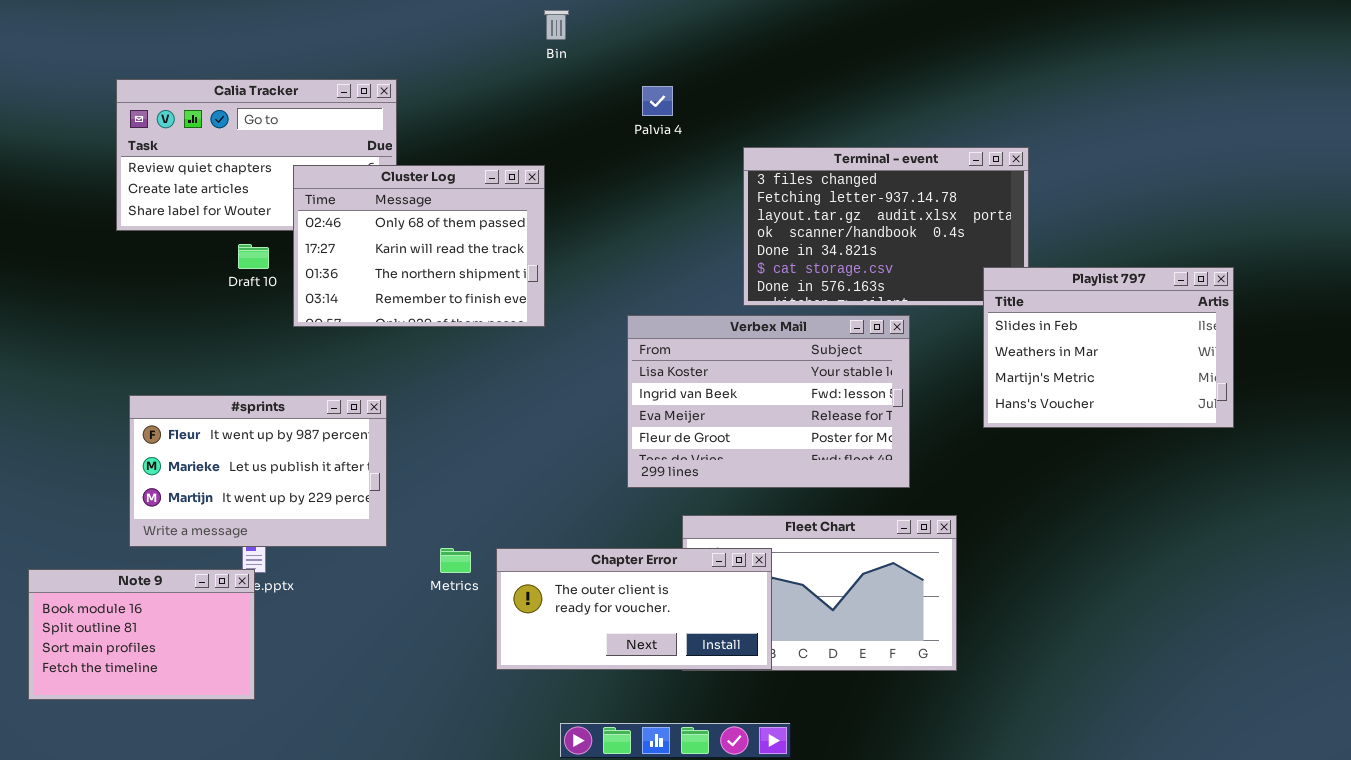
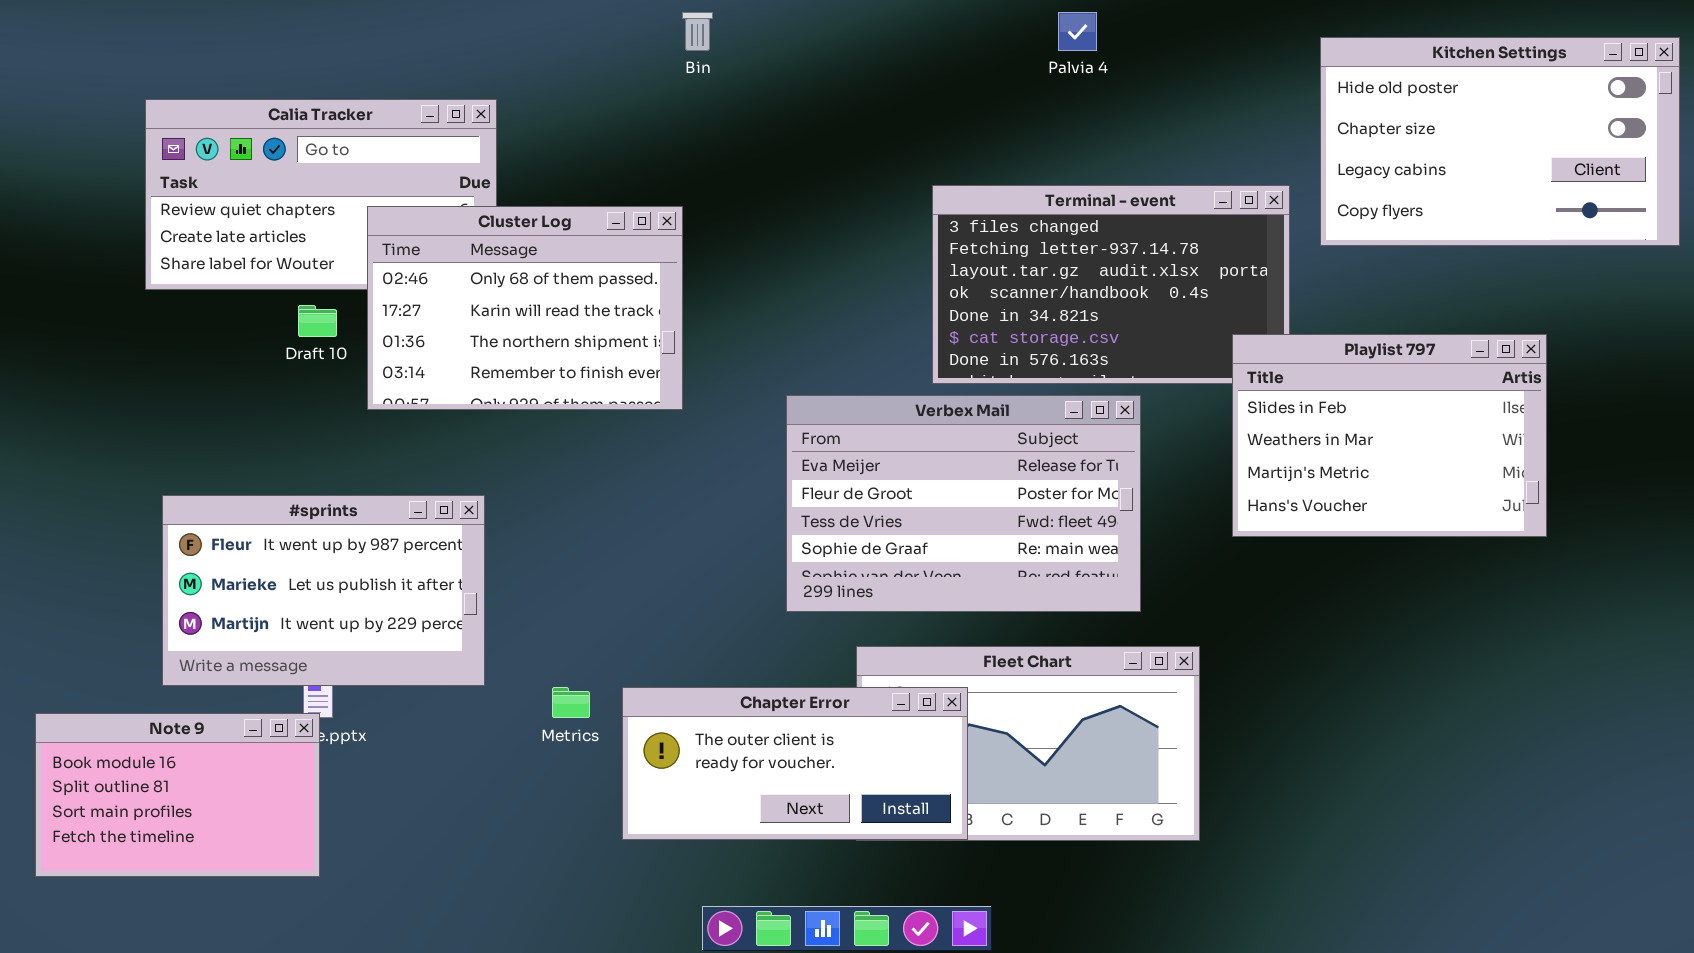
Kitchen Settings: none -> [1320,37,1680,246], opened
Palvia 4: [642,86,673,116] -> [1058,12,1097,51], moved
Verbex Mail: [627,315,910,488] -> [786,395,1141,612], scrolled down 2 rows

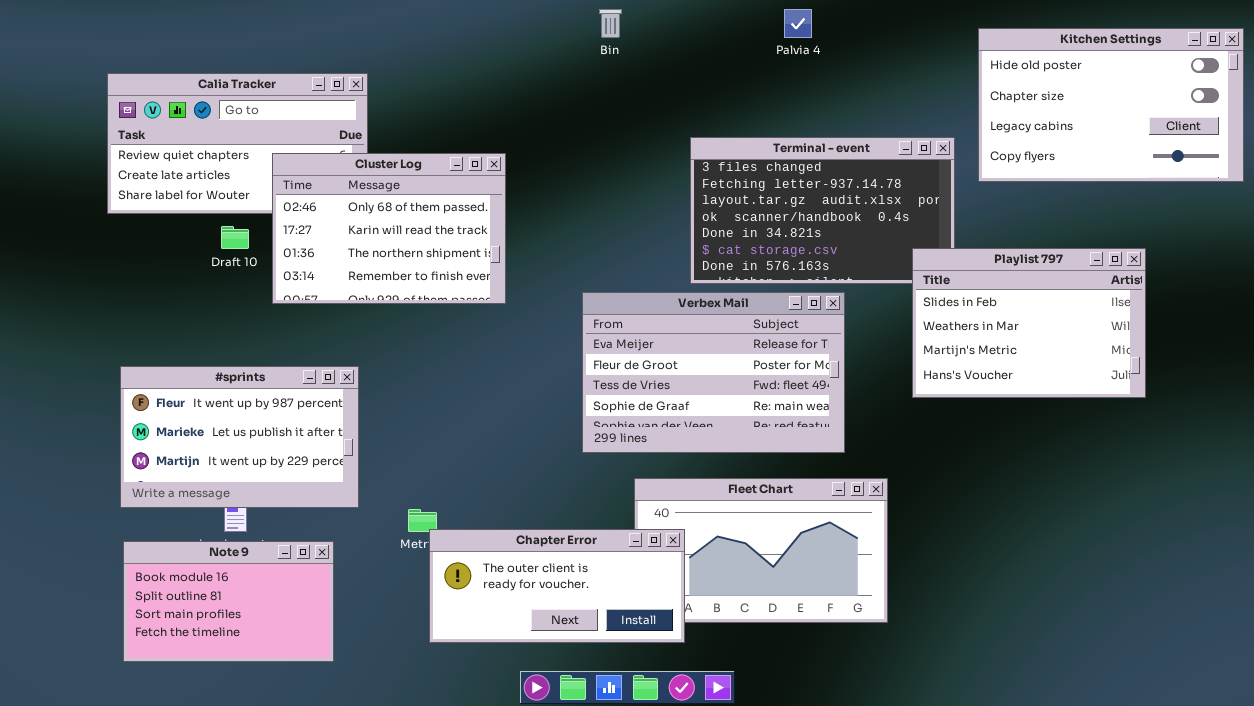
Bin: [682,12,713,51] -> [599,9,622,38], moved
Chapter Error: [622,687,968,840] -> [429,529,685,643], moved
Note 9: [35,713,320,877] -> [123,541,334,662], moved

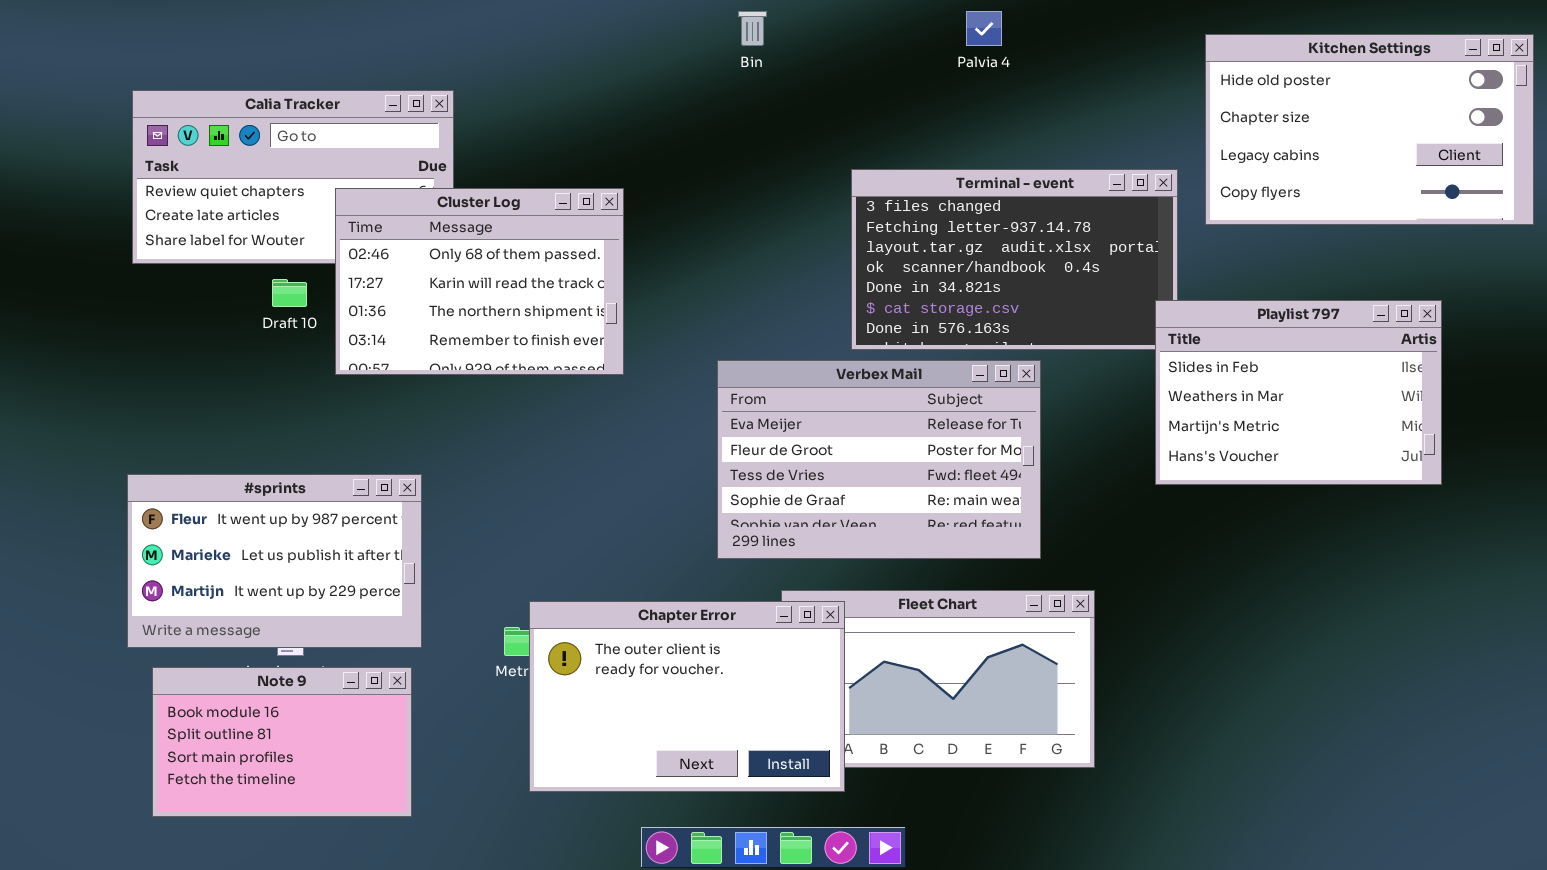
Playlist 797: [912,248,1146,398] -> [1155,300,1442,485], moved
#sprints: [120,366,359,508] -> [127,474,422,648], moved
Chapter Error: [429,529,685,643] -> [529,601,845,792], resized

